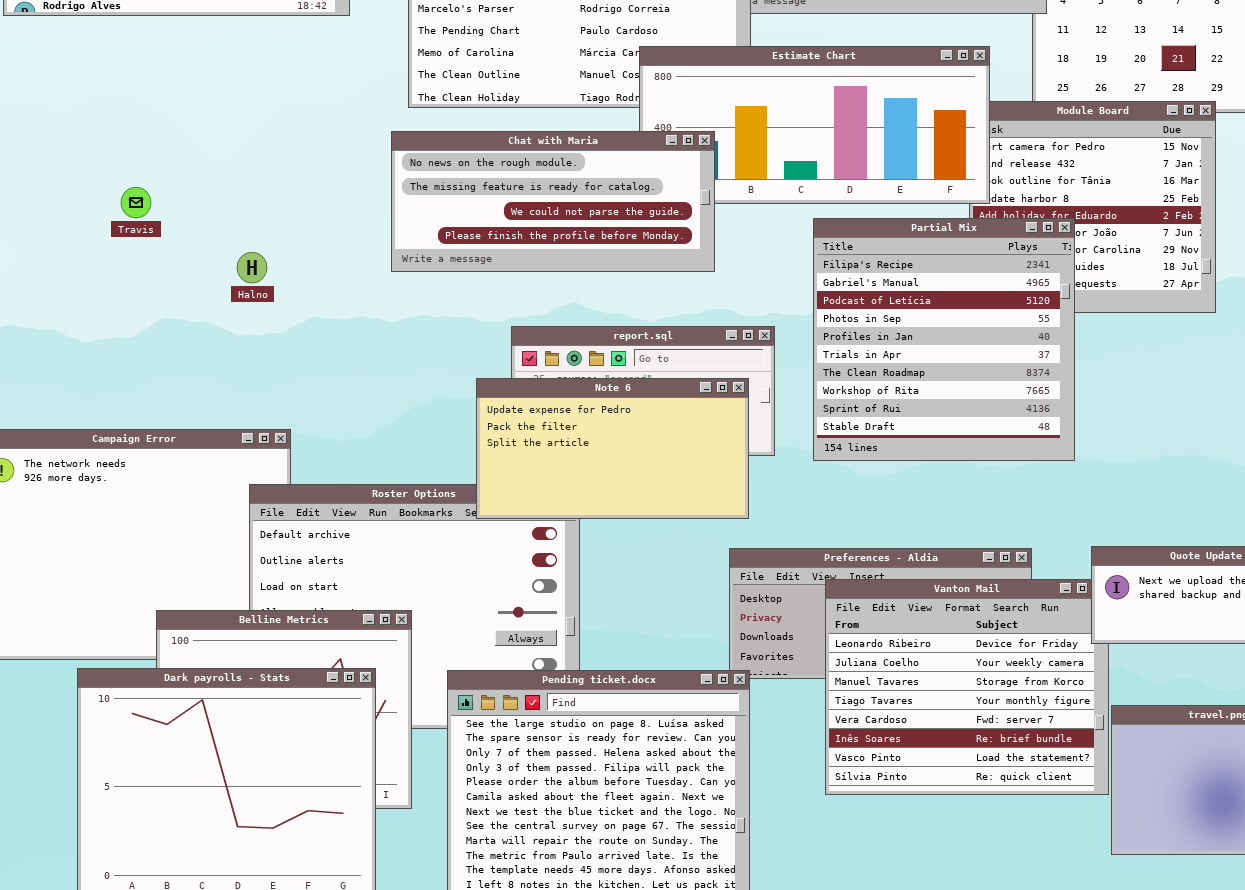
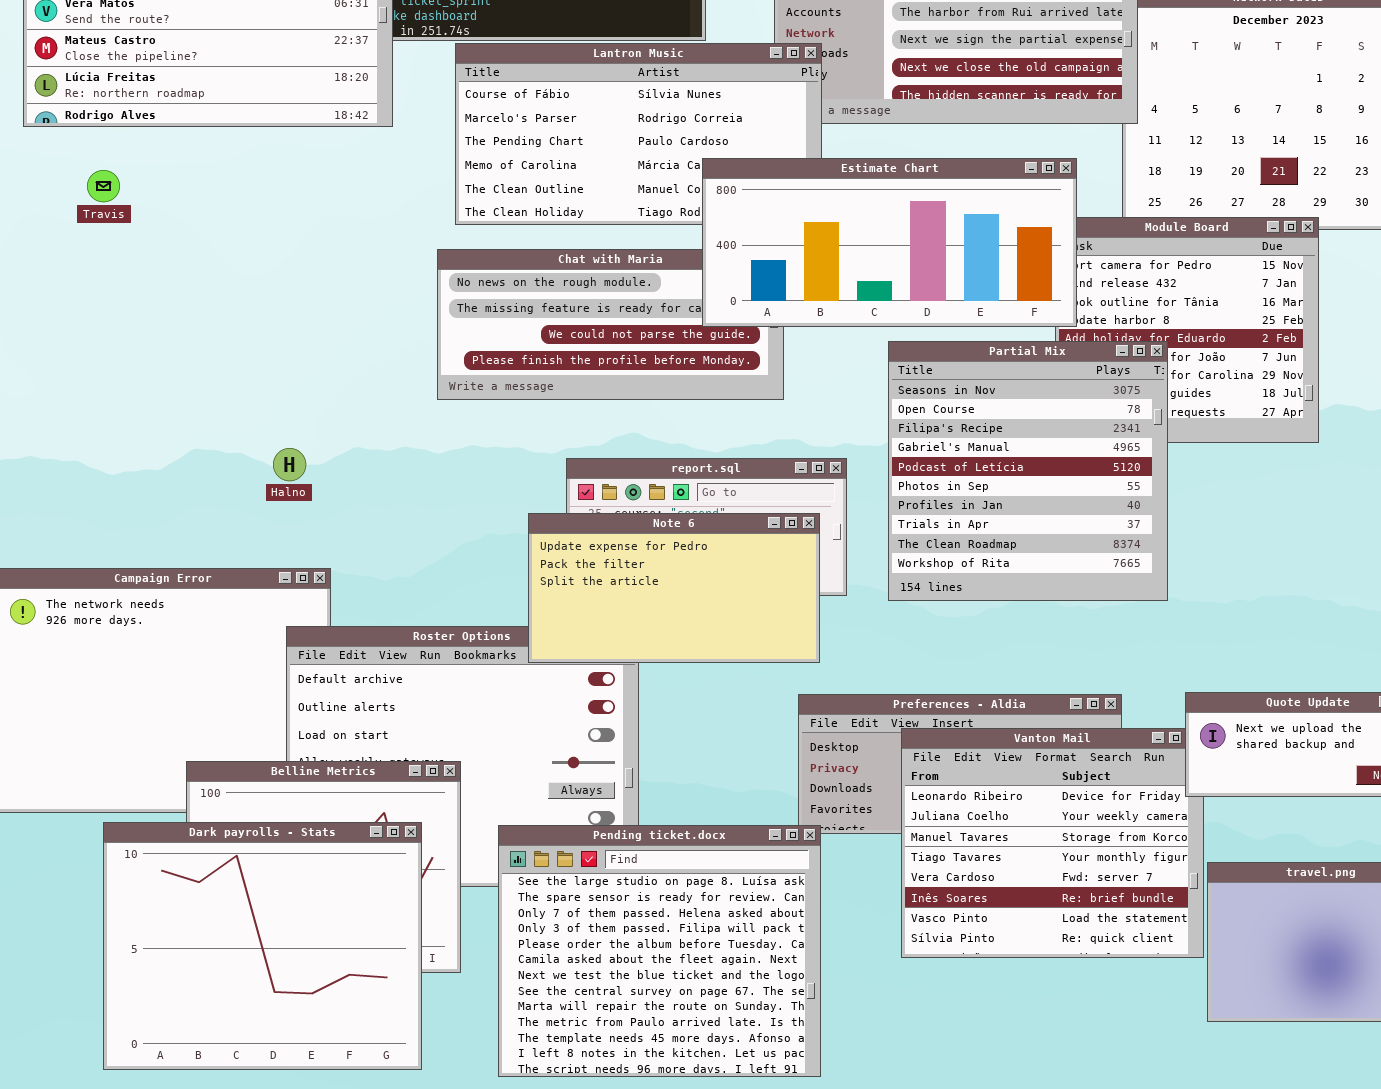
Estimate Chart: [639,46,990,204] -> [702,158,1077,327], raised
Travis: [121,187,151,218] -> [87,170,120,202], moved
Partial Mix: [813,218,1075,461] -> [888,341,1168,601], scrolled up 2 rows
Halno: [237,252,267,283] -> [273,448,306,481], moved

